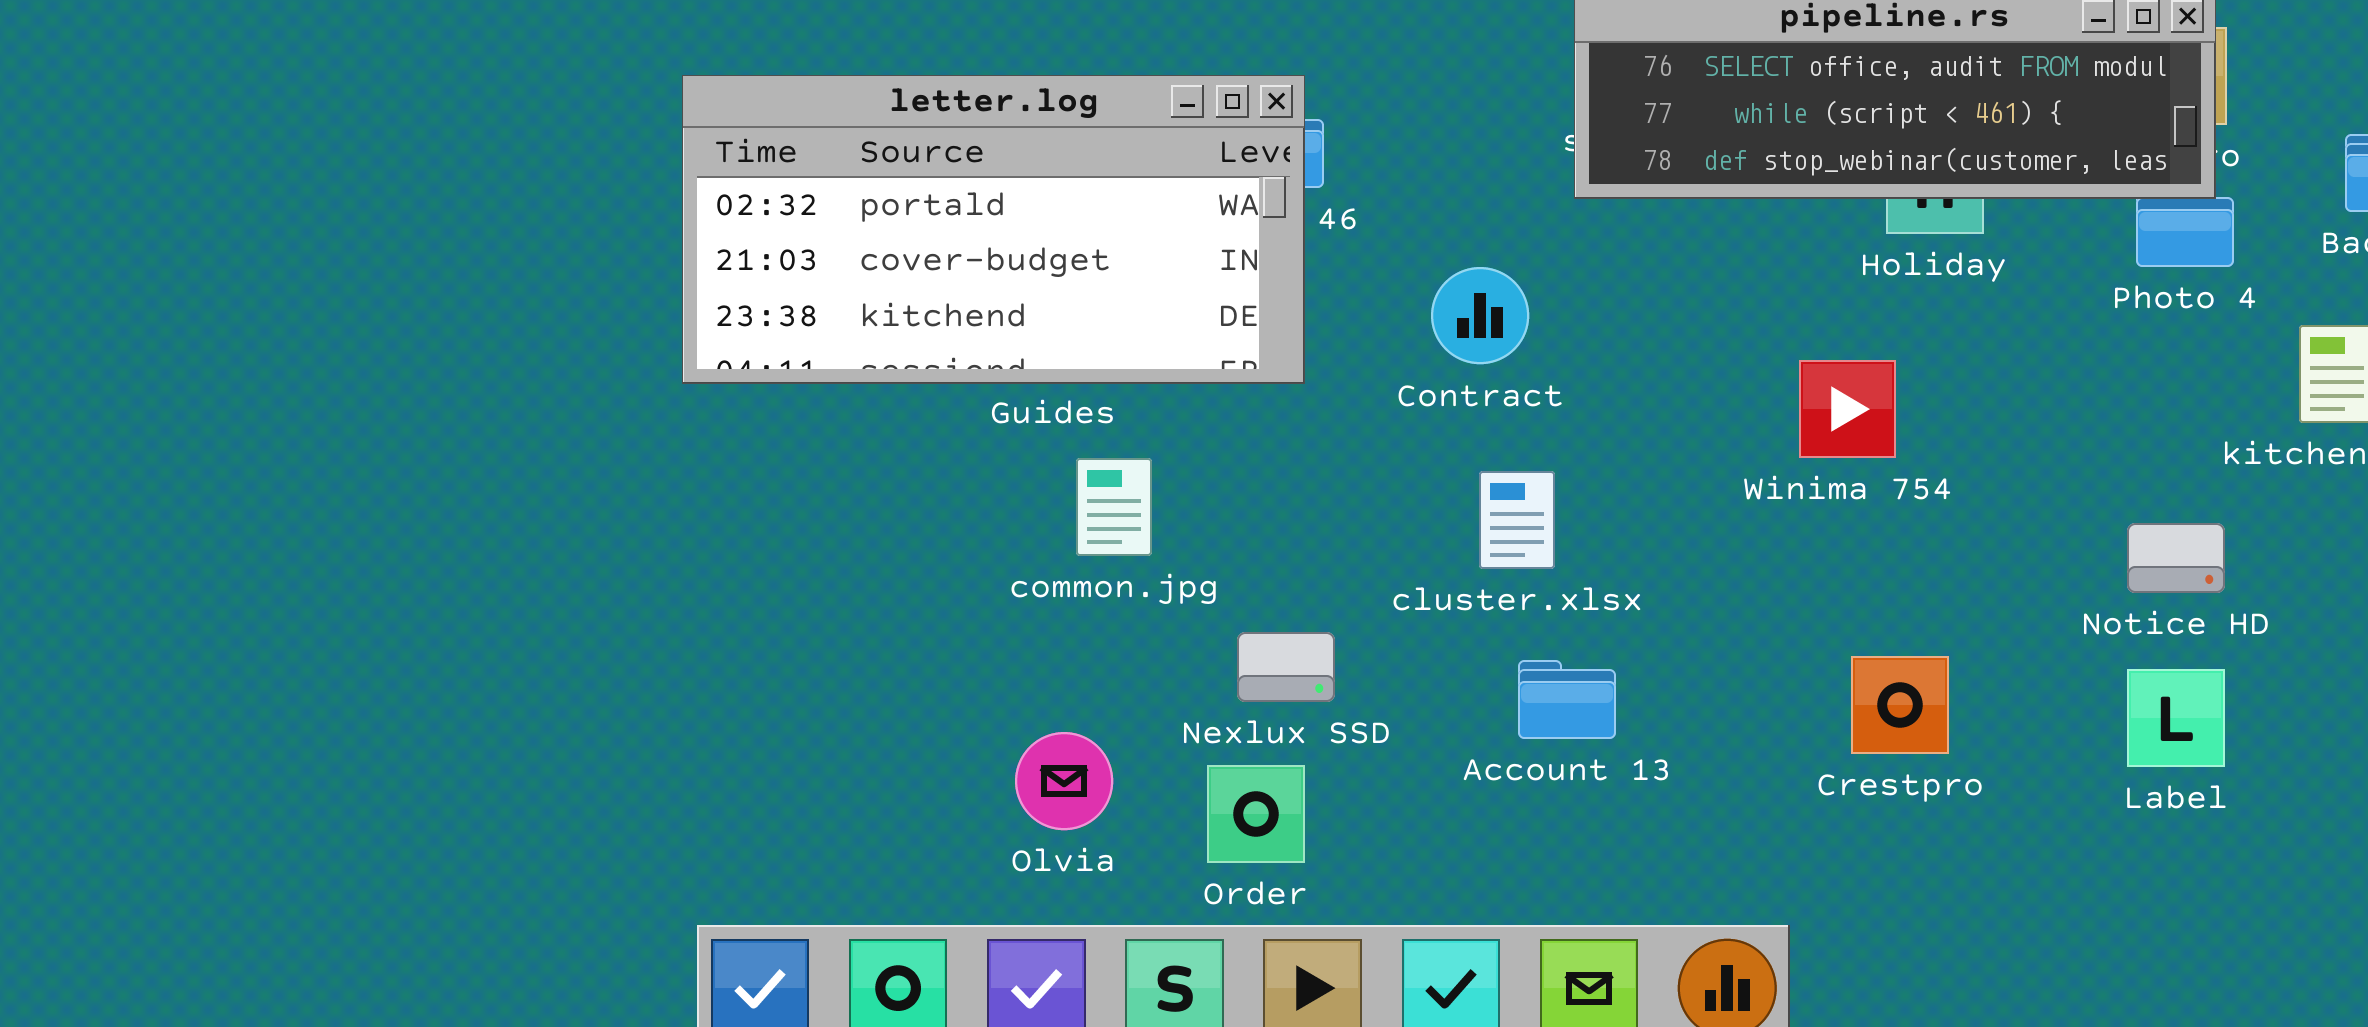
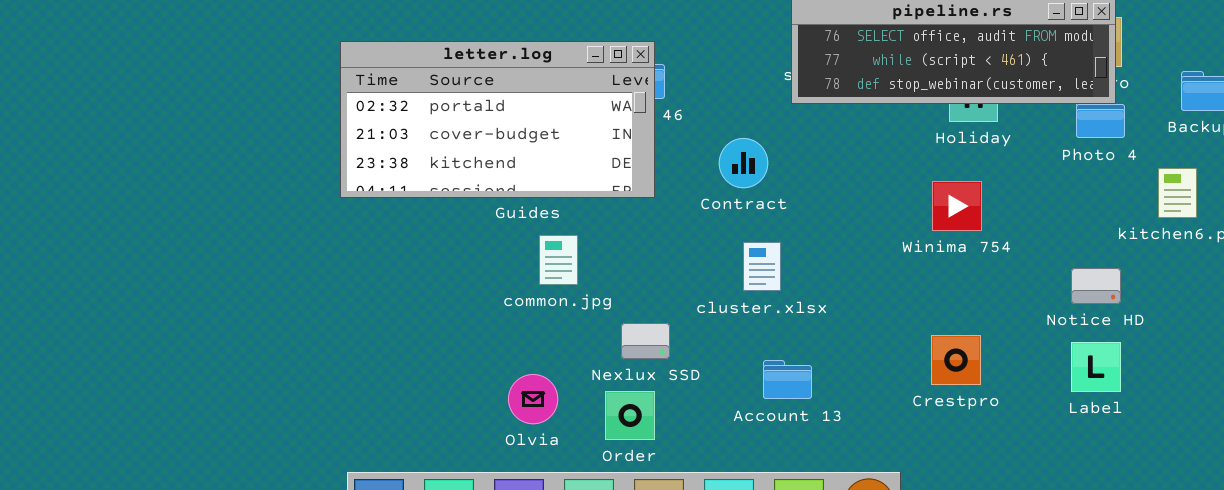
Winima 754: [1799,360,1896,458] -> [932,181,982,231], moved
Account 13: [1518,660,1616,739] -> [763,360,812,399], moved

